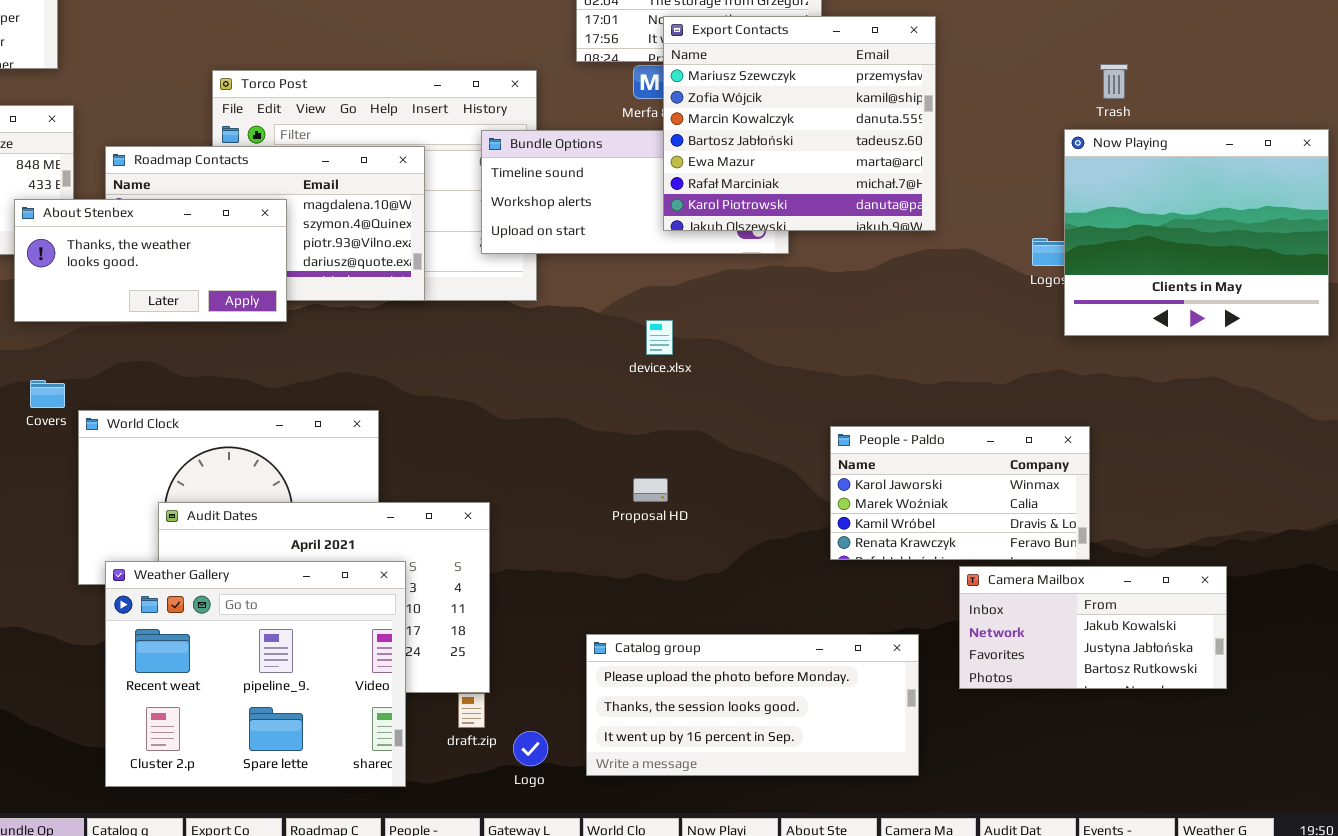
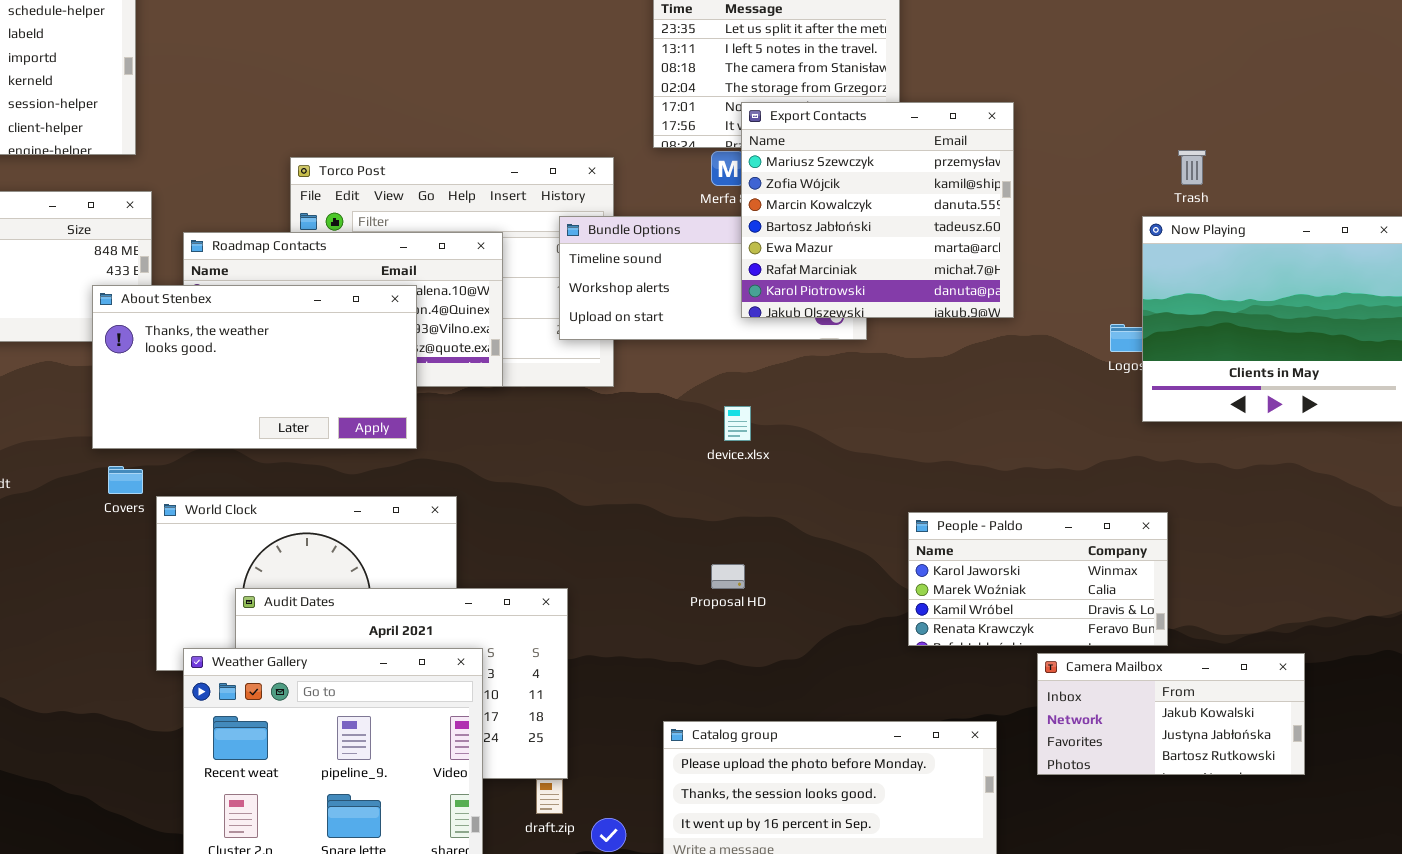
About Stenbex: [14,199,287,322] -> [92,285,417,449], resized

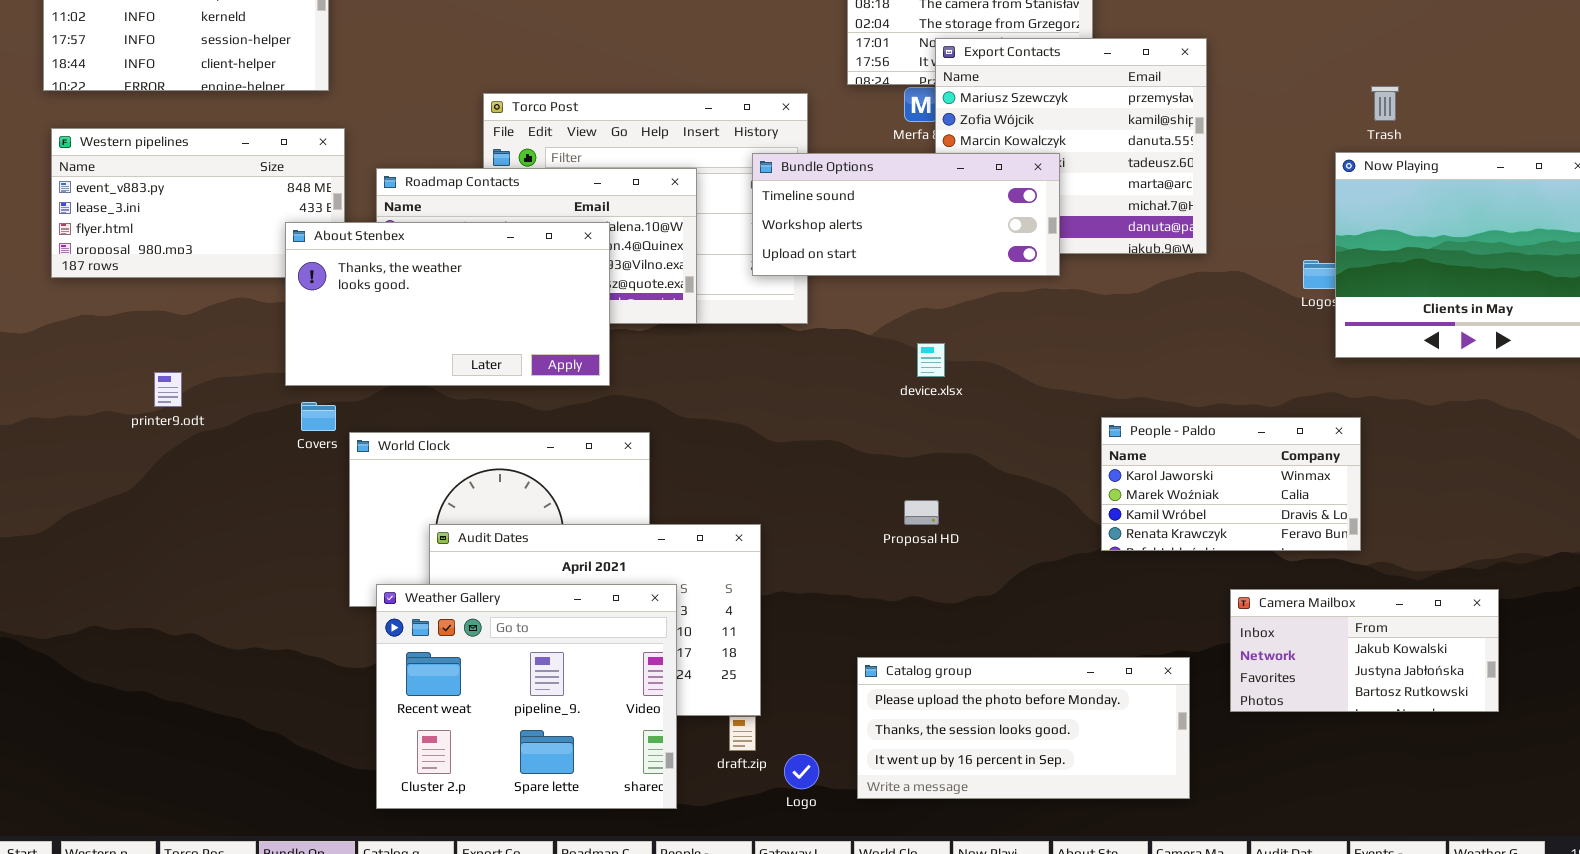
Bundle Options: [559,216,867,340] -> [752,153,1060,276], raised
People - Paldo: [908,512,1168,646] -> [1101,417,1361,551], moved

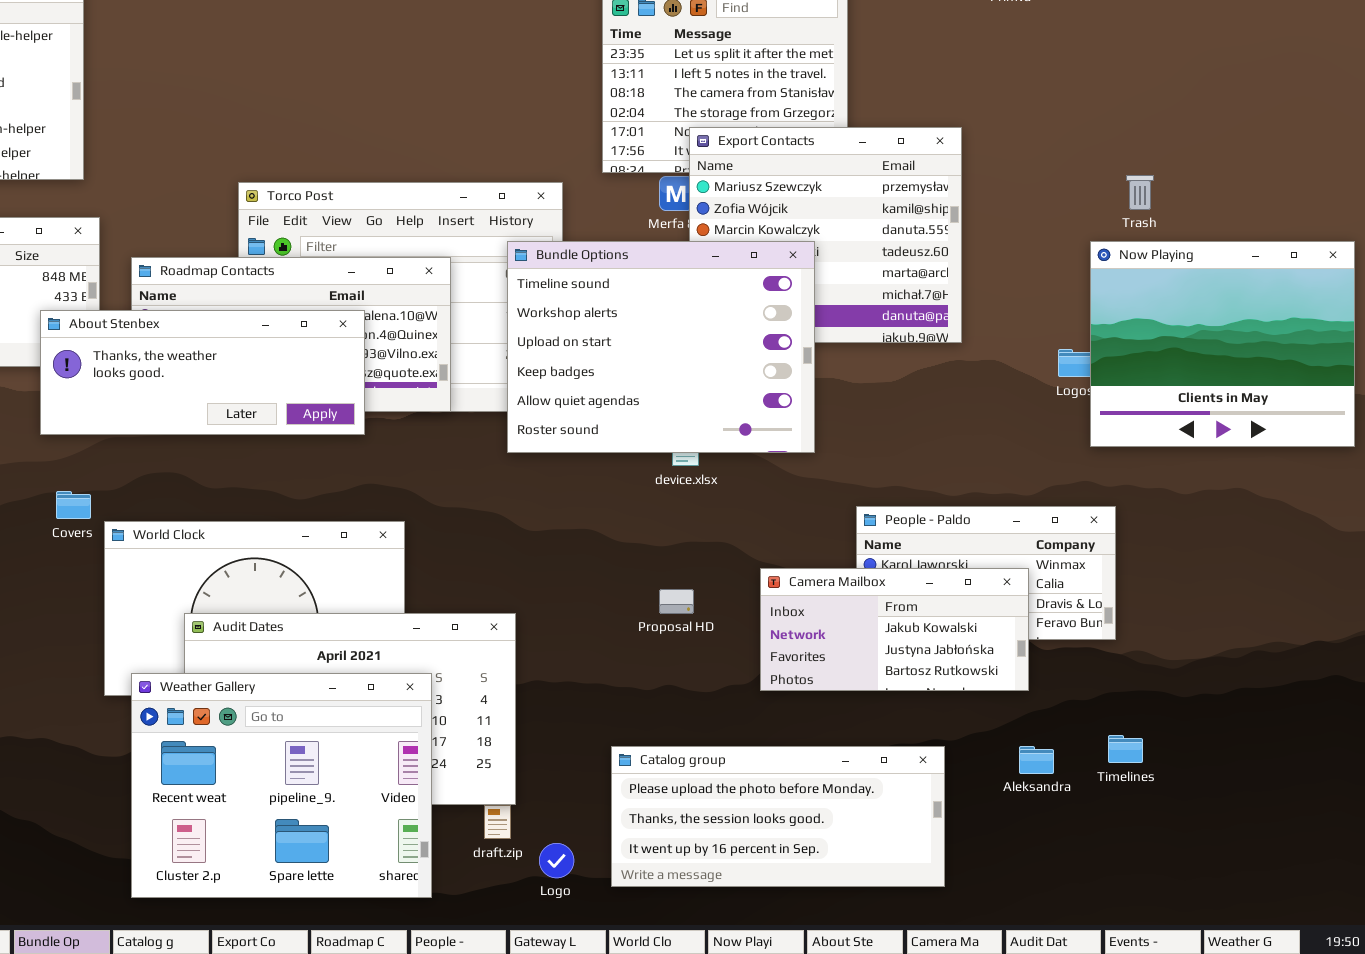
Bundle Options: [752,153,1060,276] -> [507,241,815,453], resized
About Stenbex: [285,222,610,386] -> [40,310,365,435], resized
Camera Mailbox: [1230,589,1499,712] -> [760,568,1029,691], moved

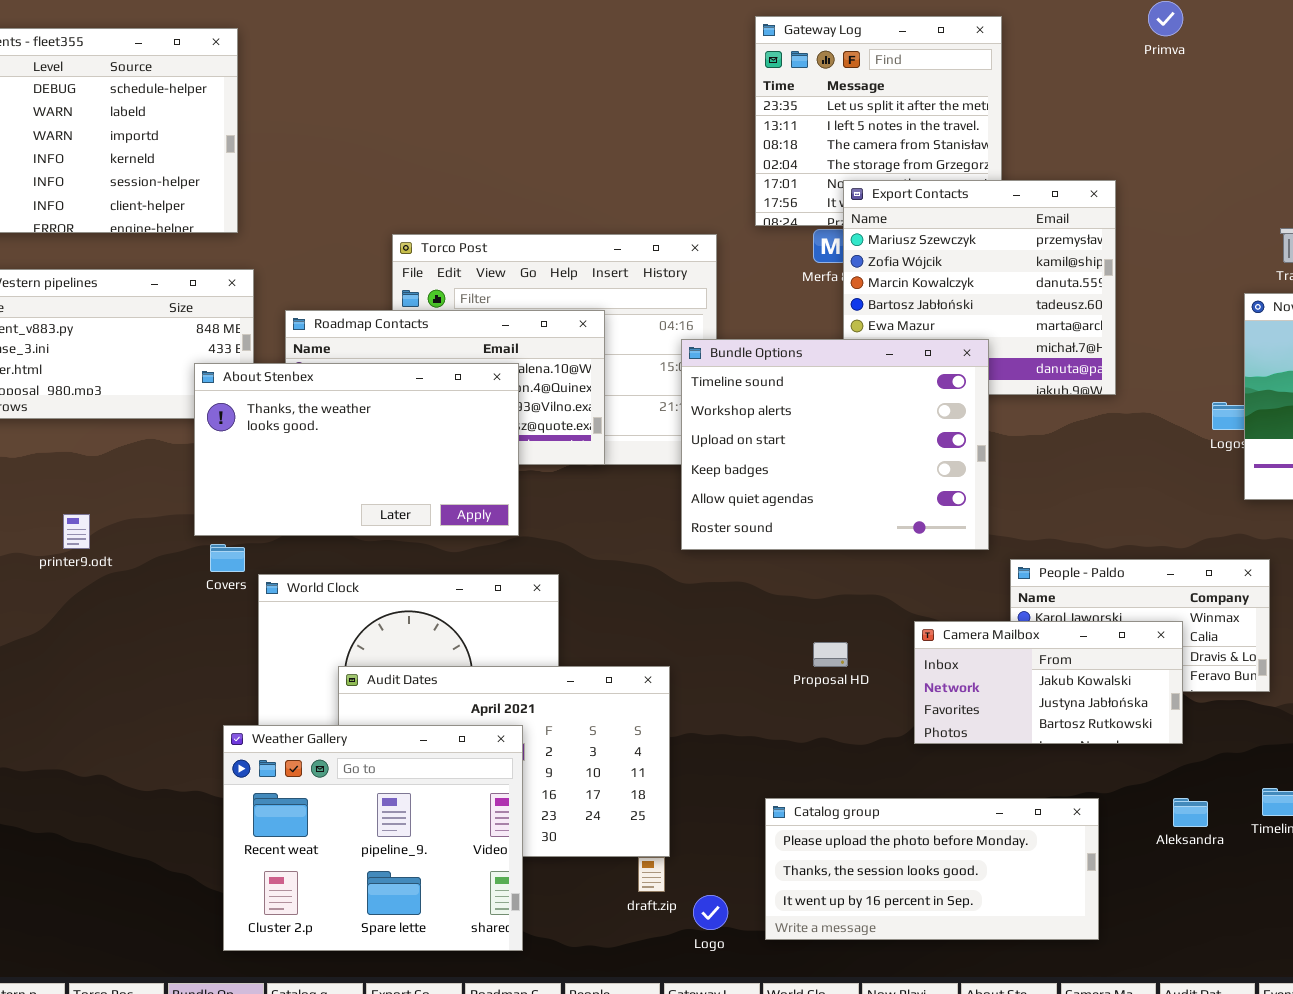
Bundle Options: [507,241,815,453] -> [681,339,989,550], moved
About Stenbex: [40,310,365,435] -> [194,363,519,536], resized
Weather Gallery: [131,673,432,898] -> [223,725,523,951], moved

